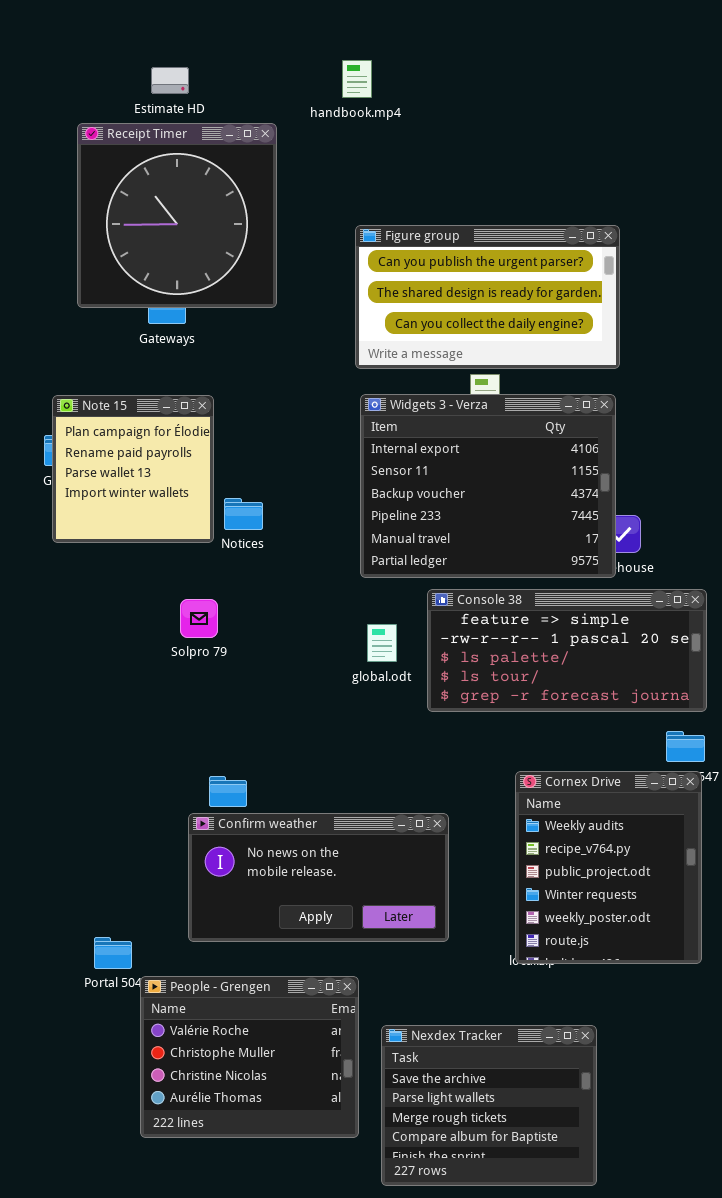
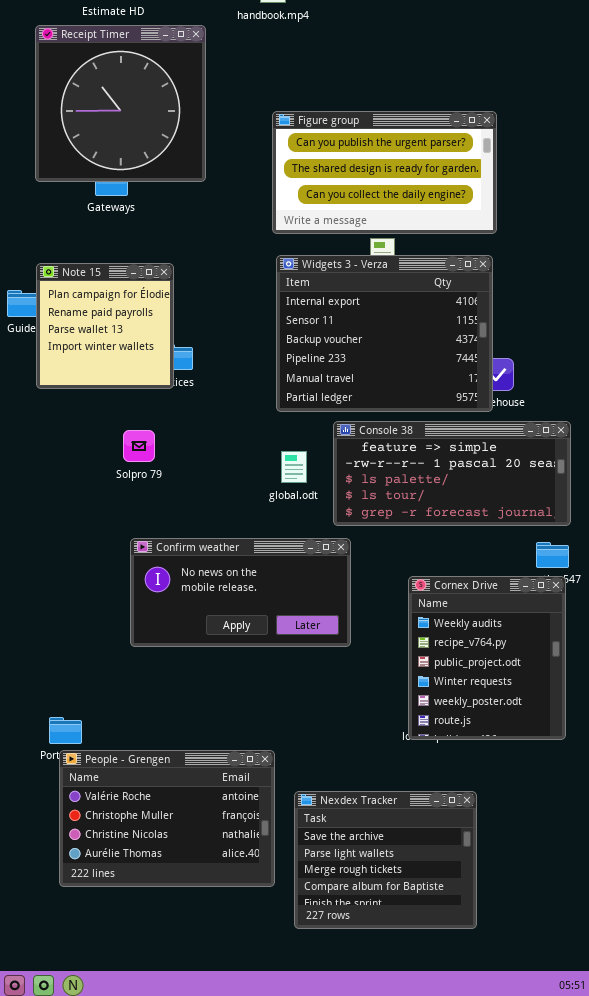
Note 15: [52,395,214,543] -> [36,263,174,389], moved
Confirm weather: [188,813,449,942] -> [130,538,351,647], moved
People - Grengen: [140,976,359,1138] -> [59,750,275,887], resized

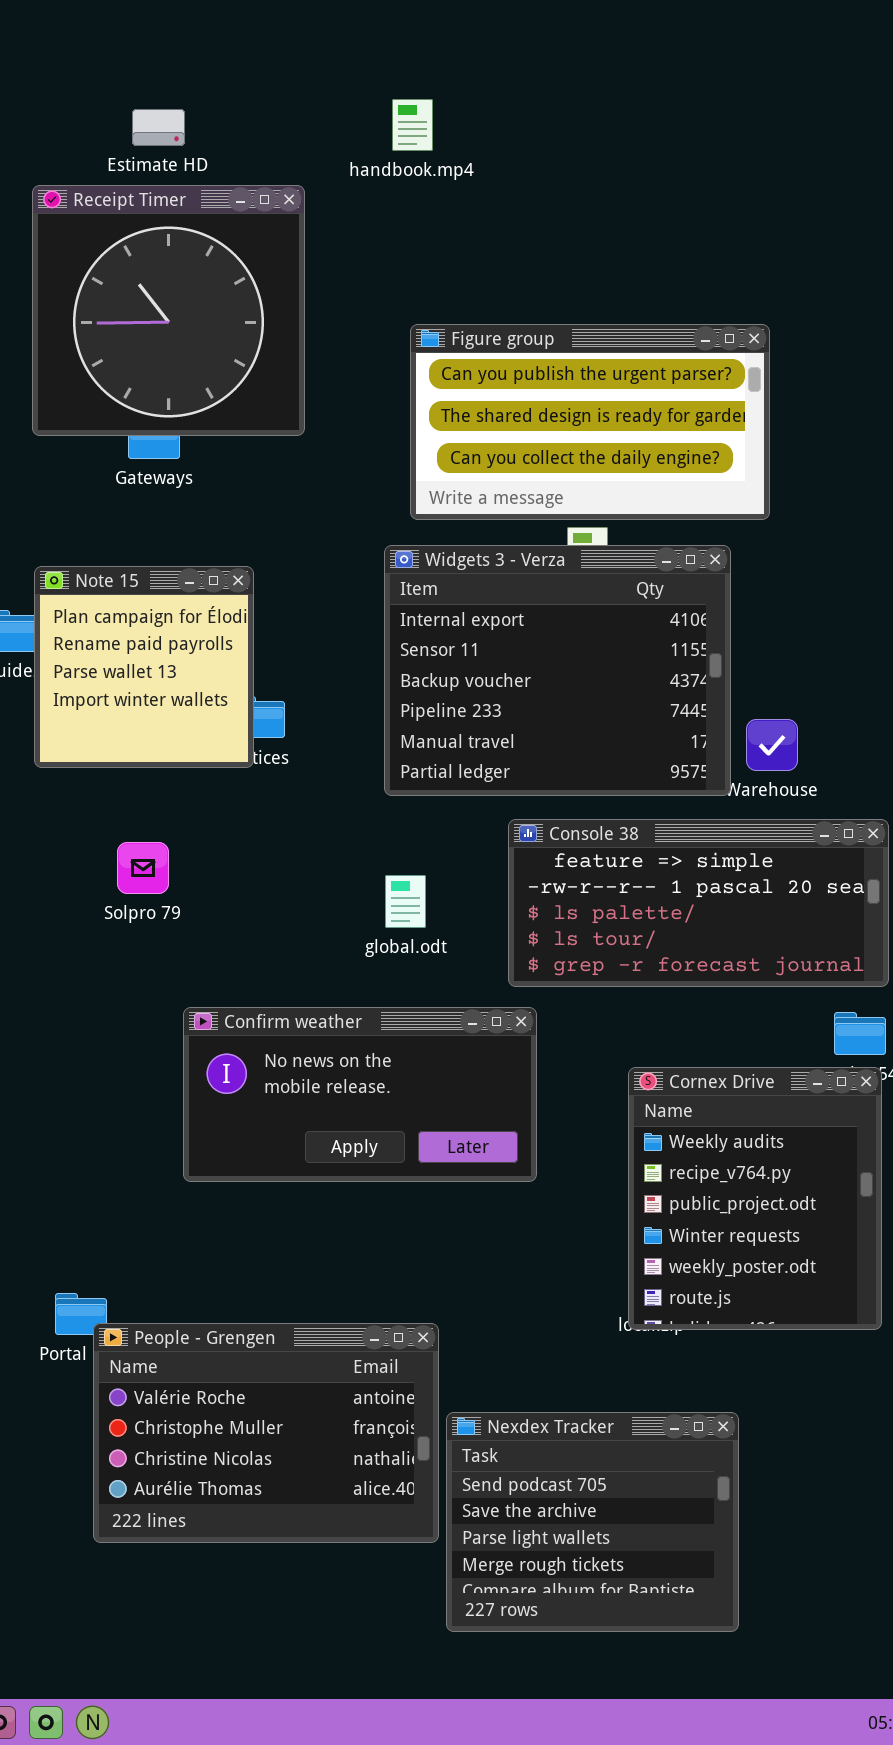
Widgets 3 - Verza: [276,255,493,412] -> [384,545,731,796], moved
Solpro 79: [123,430,155,462] -> [117,842,169,894], moved
global.odt: [281,451,307,483] -> [385,875,426,928], moved
People - Grengen: [59,750,275,887] -> [93,1323,439,1543], moved
Nexdex Tracker: [294,791,477,929] -> [446,1412,739,1632], scrolled up 1 row

